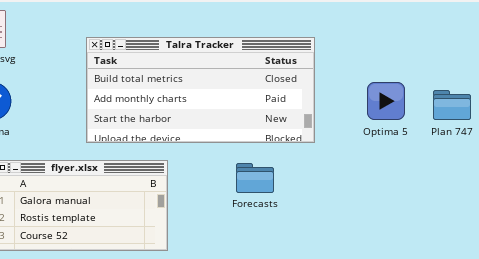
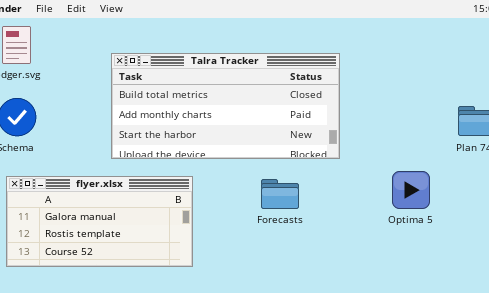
Optima 5: [367,82,405,120] -> [392,171,430,209], moved

